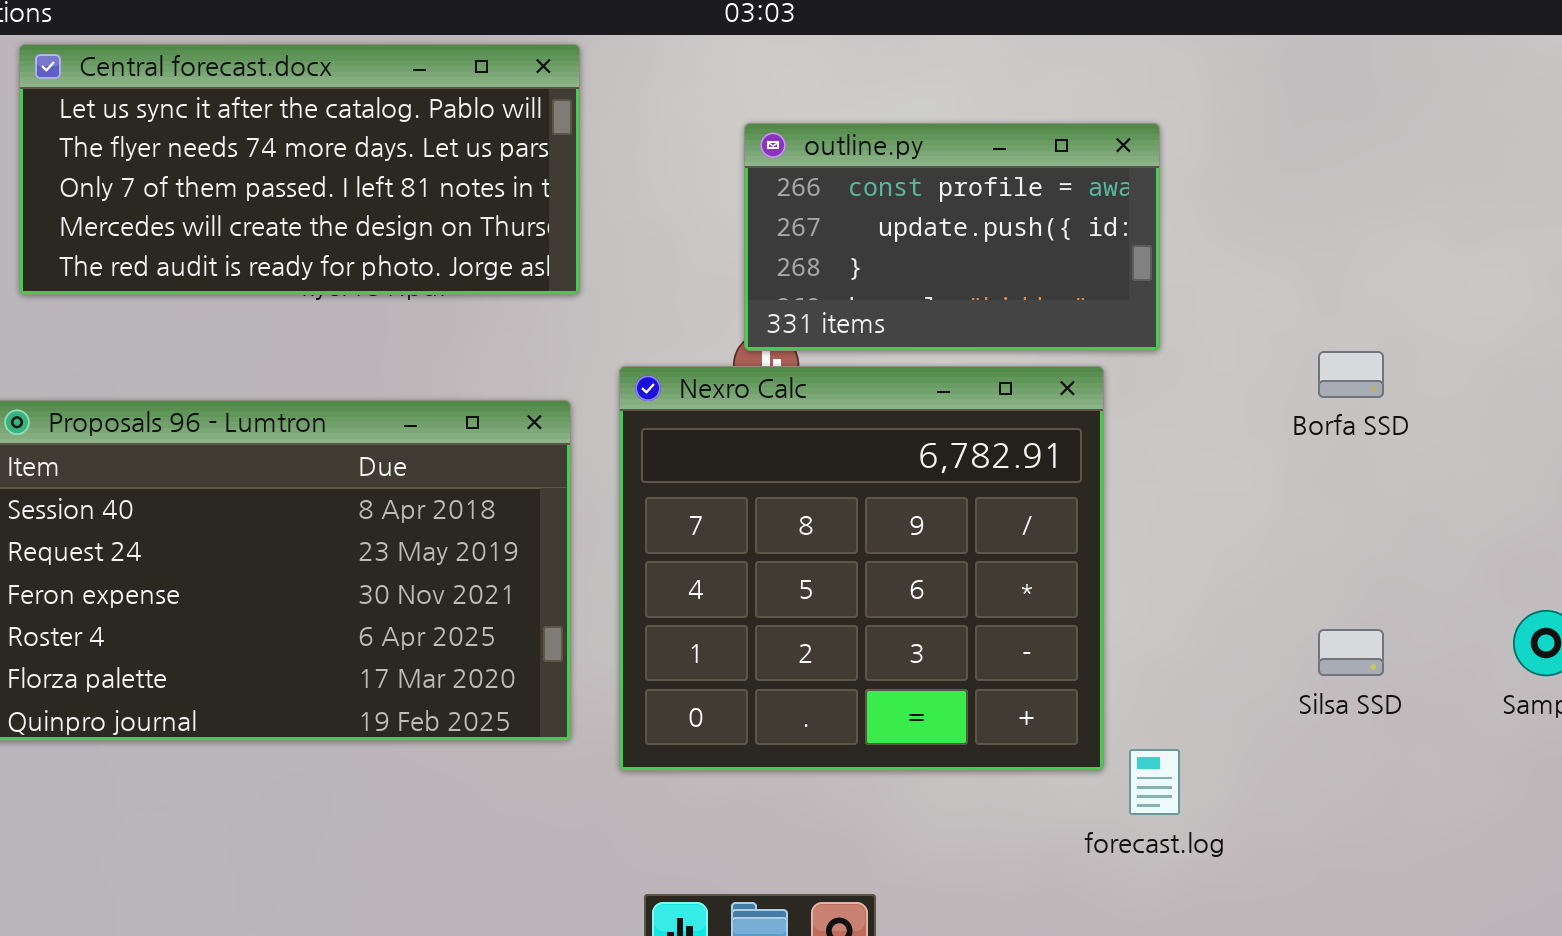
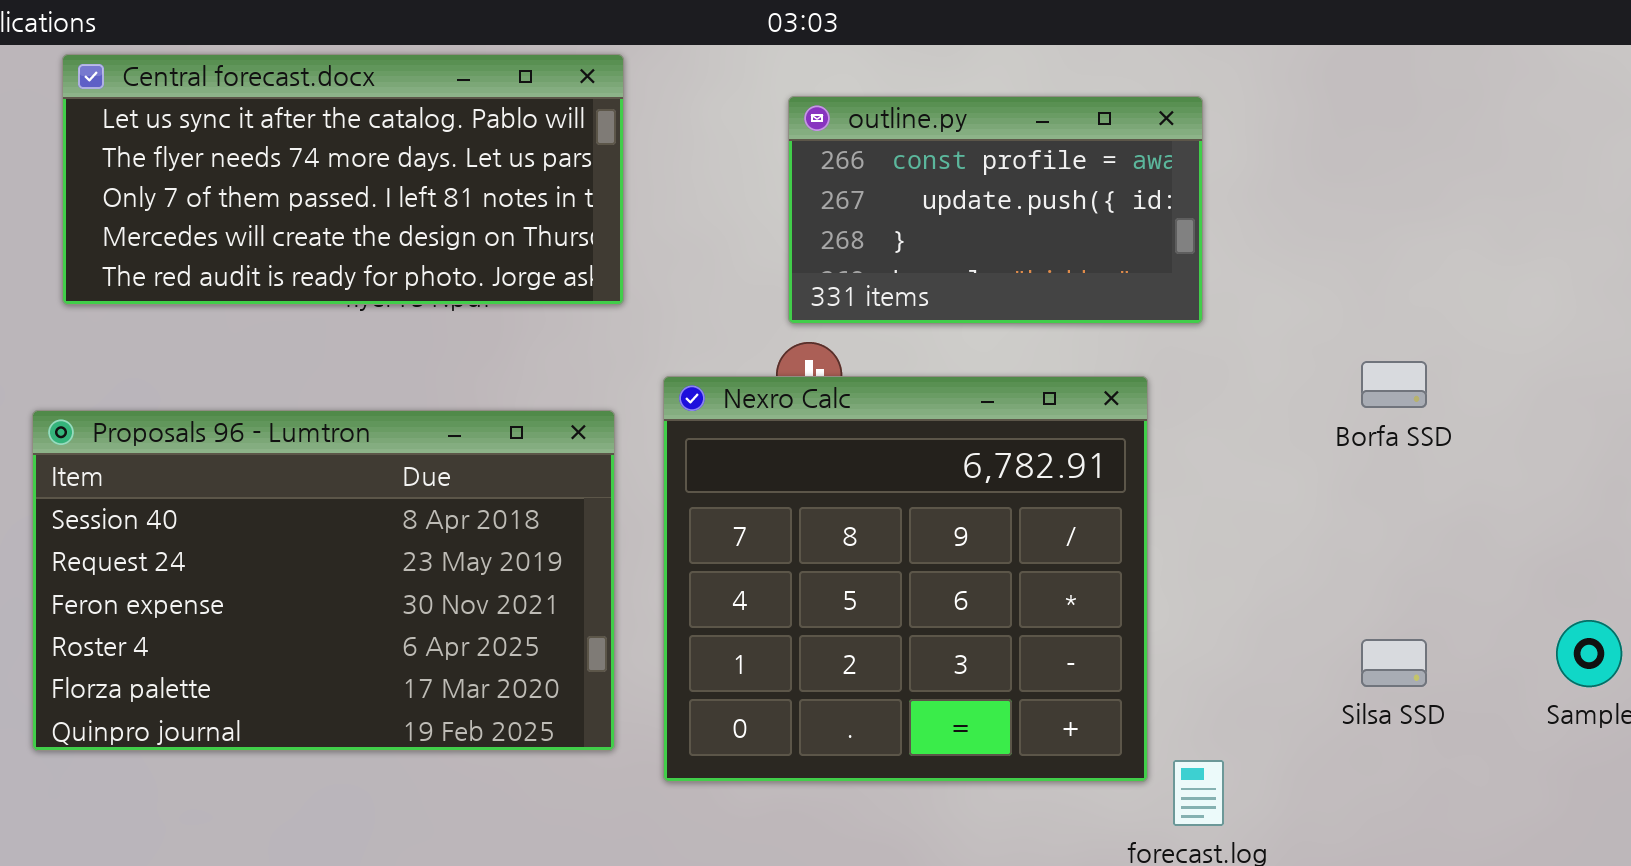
outline.py: [744,123,1160,351] -> [788,96,1203,324], moved

